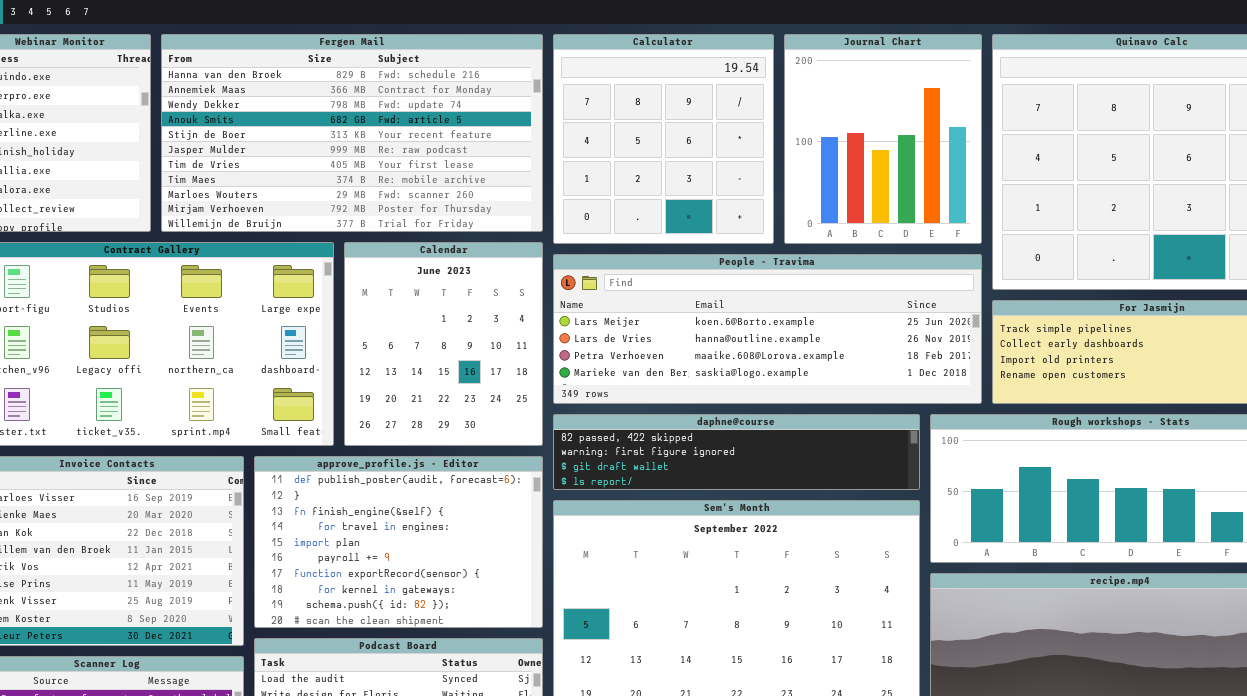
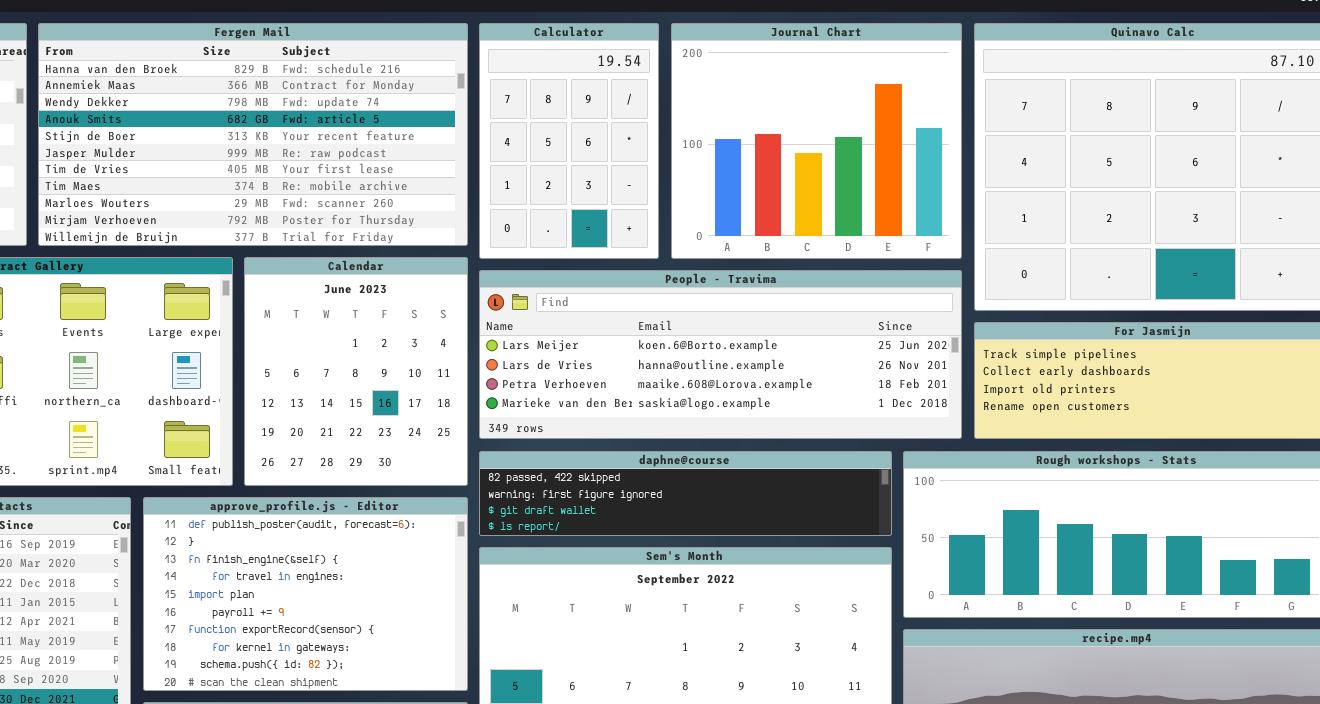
Calculator: [553,34,774,244] -> [479,23,659,259], resized
Journal Chart: [784,34,982,244] -> [671,23,962,259], resized

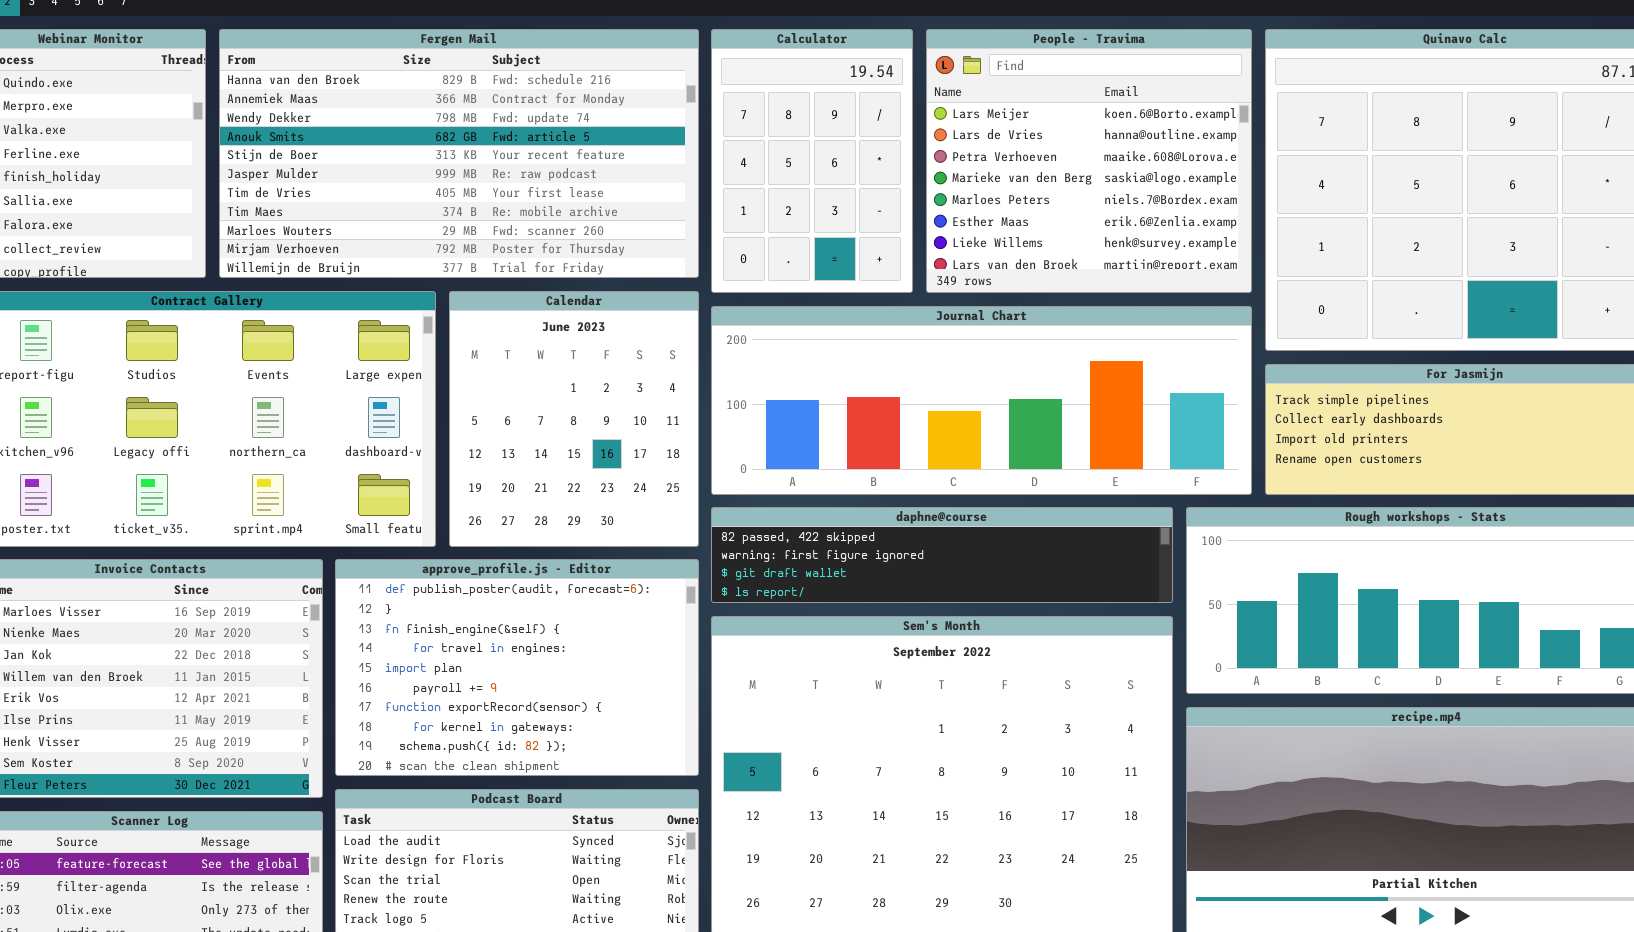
Journal Chart: [671,23,962,259] -> [711,306,1252,495], moved, resized
People - Travima: [479,270,962,439] -> [926,29,1252,293], moved, resized

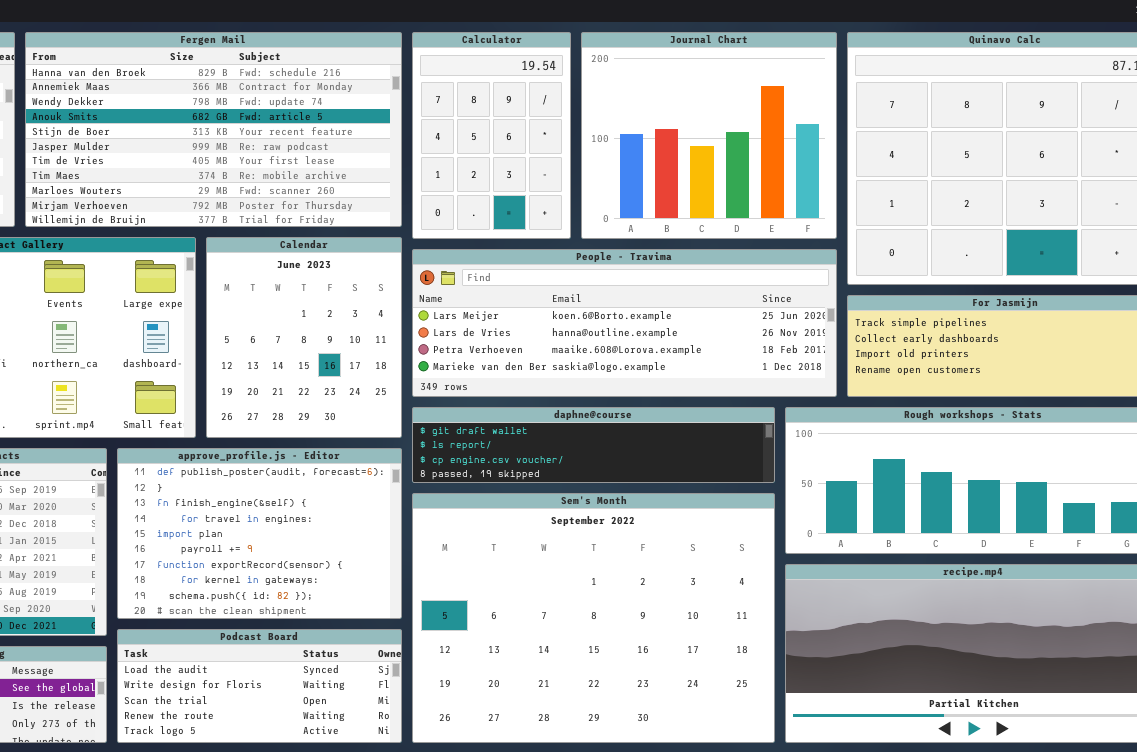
People - Travima: [926,29,1252,293] -> [412,249,837,397], moved, resized
Journal Chart: [711,306,1252,495] -> [581,32,837,239], moved, resized
daphne@course: [711,507,1173,603] -> [412,407,775,483], scrolled down 2 rows

